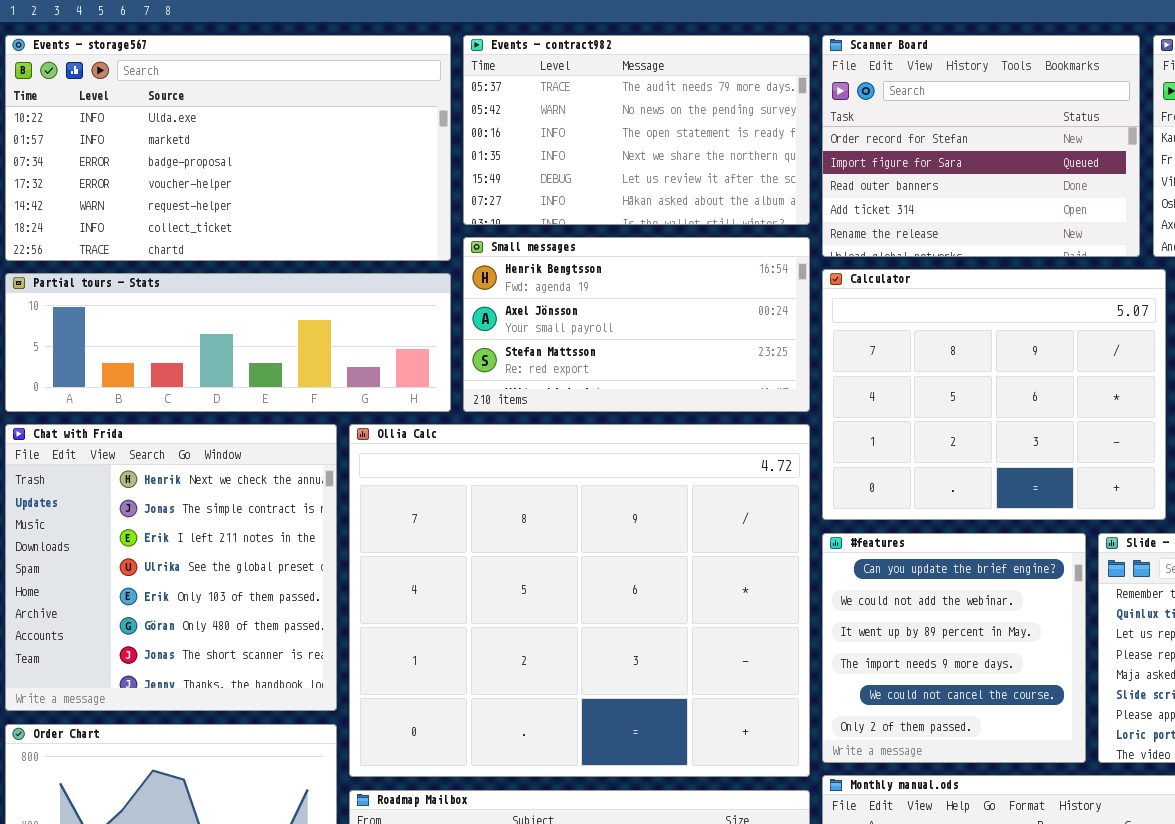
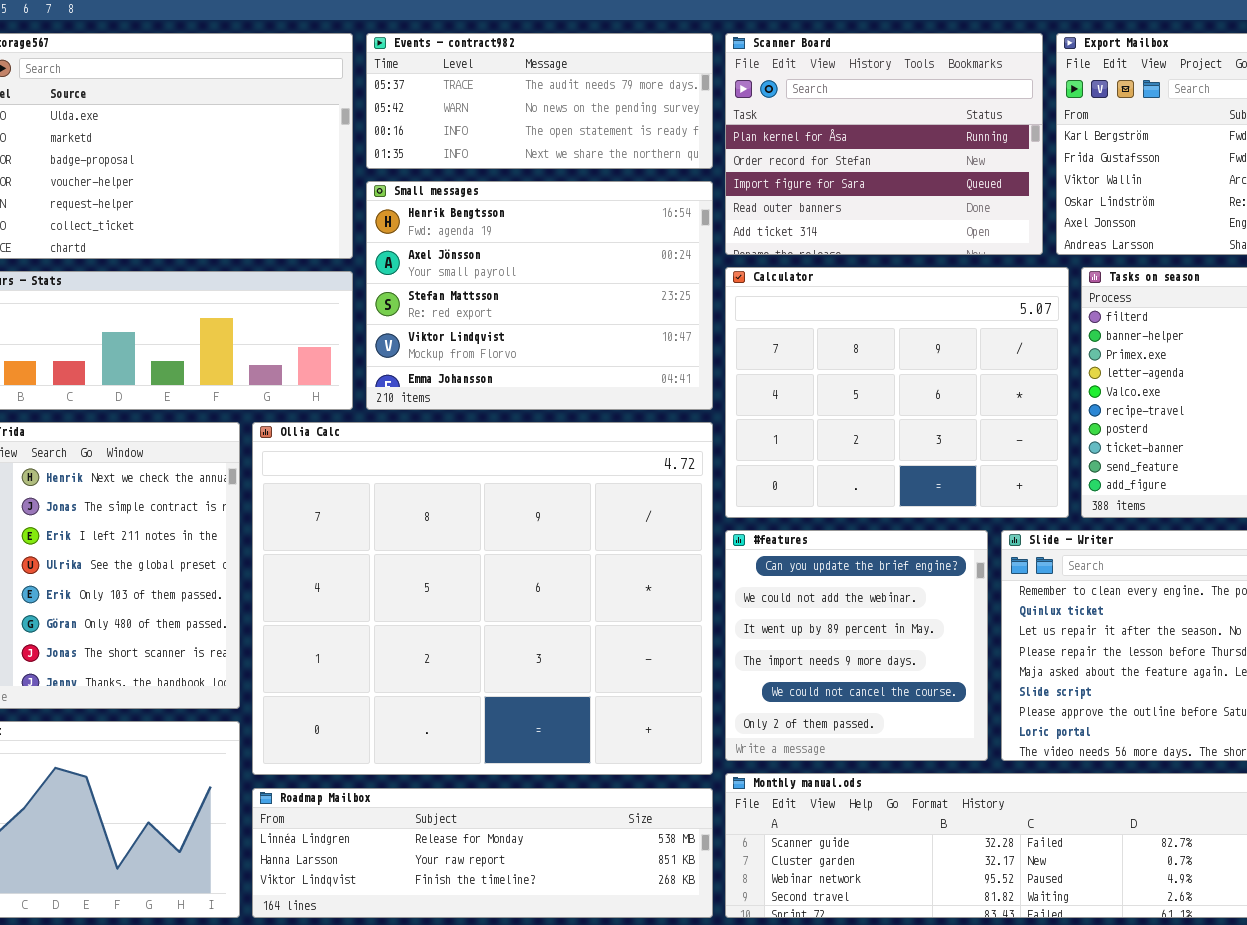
Events - contract982: [463,35,810,225] -> [366,33,713,169], resized
Scanner Board: [822,35,1140,257] -> [725,33,1043,255], scrolled up 1 row
Small messages: [463,237,810,412] -> [366,181,713,410], resized

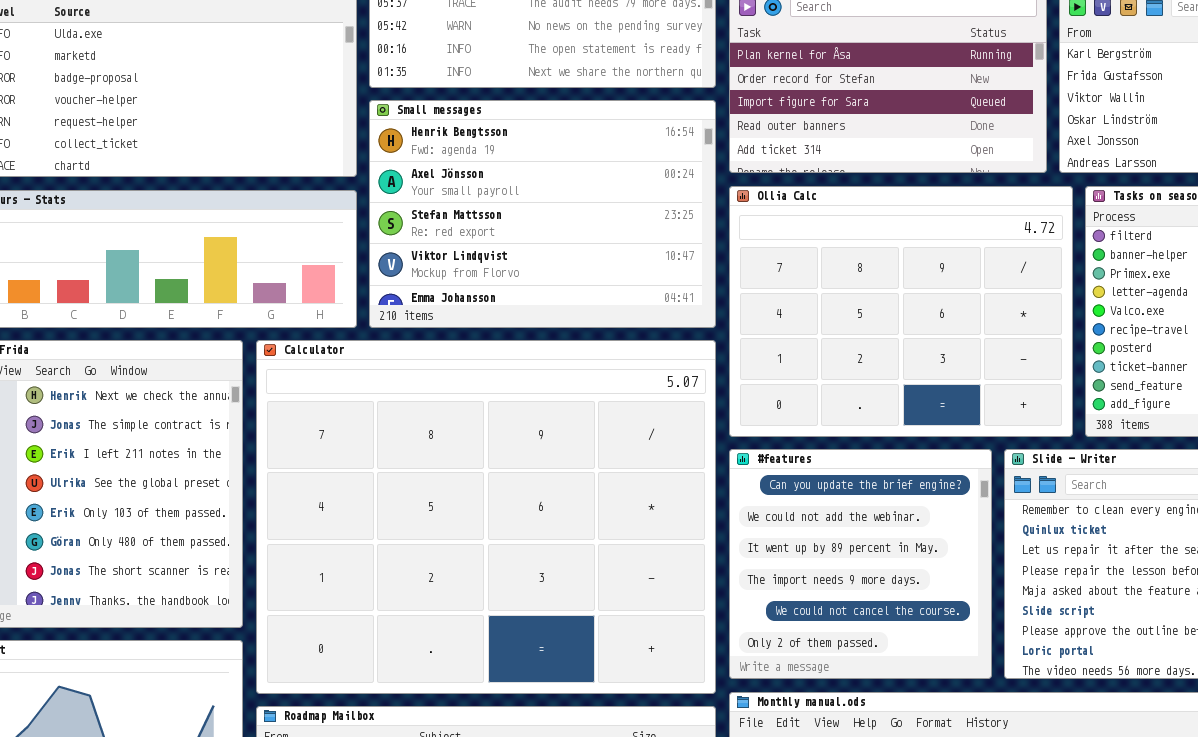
Calculator: [725,267,1069,518] -> [256,340,716,694], moved, resized
Ollia Calc: [252,422,713,775] -> [729,186,1073,437], moved, resized

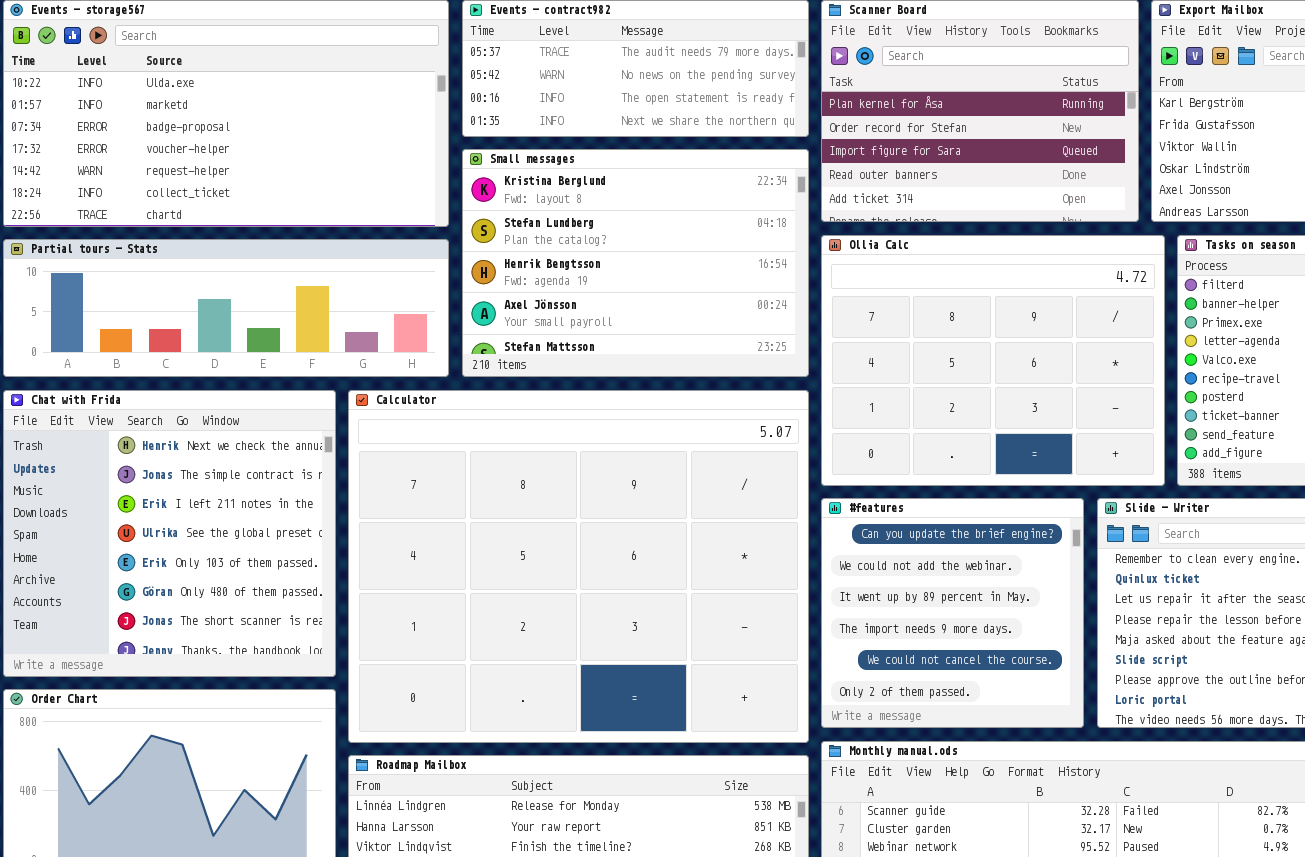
Small messages: [369,100,716,328] -> [462,149,809,377], scrolled up 2 rows

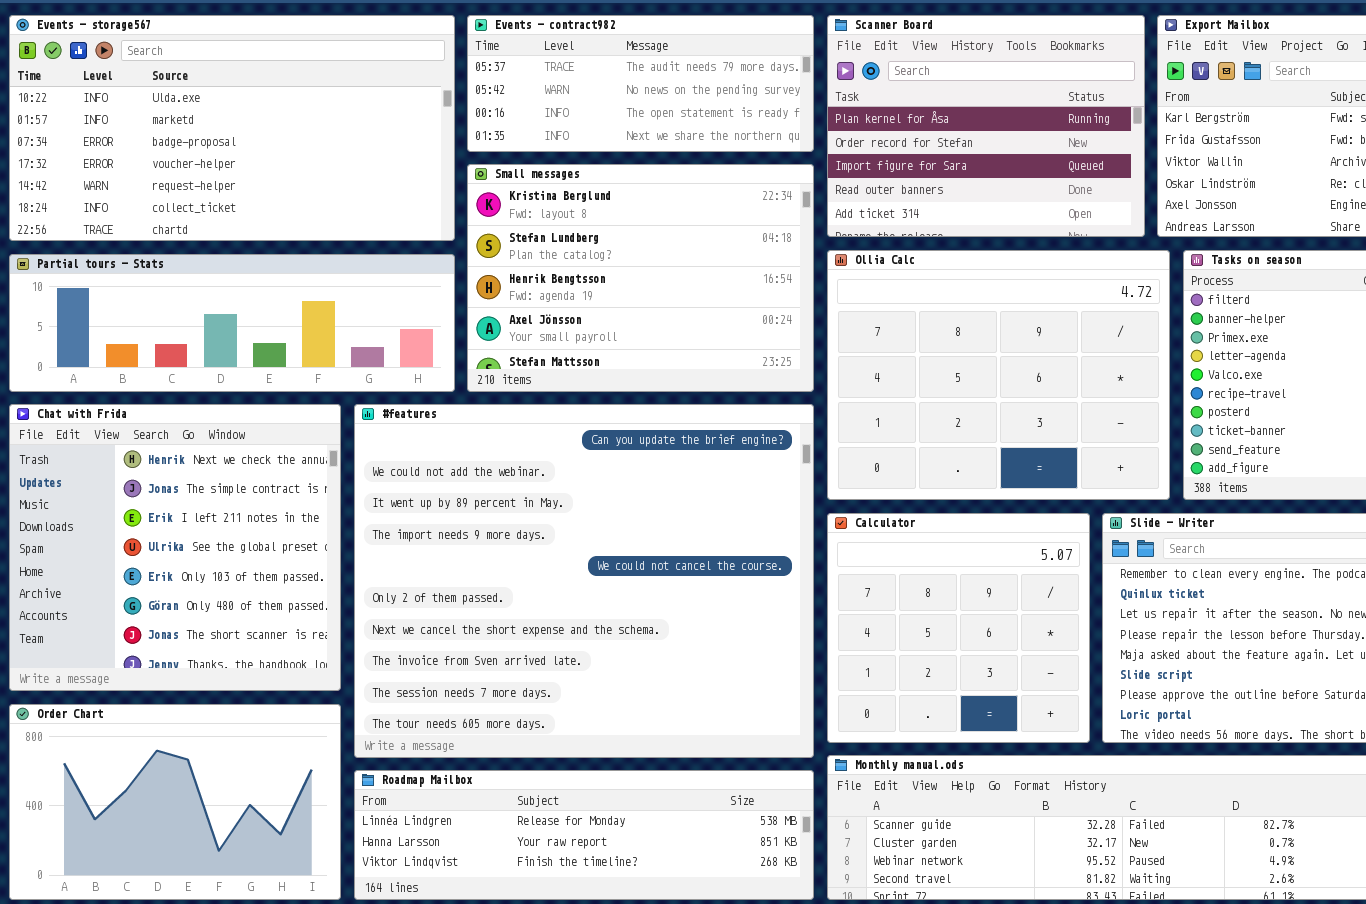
Calculator: [348,390,809,743] -> [827,513,1090,743], moved, resized
#features: [821,498,1084,728] -> [354,404,814,758], moved, resized

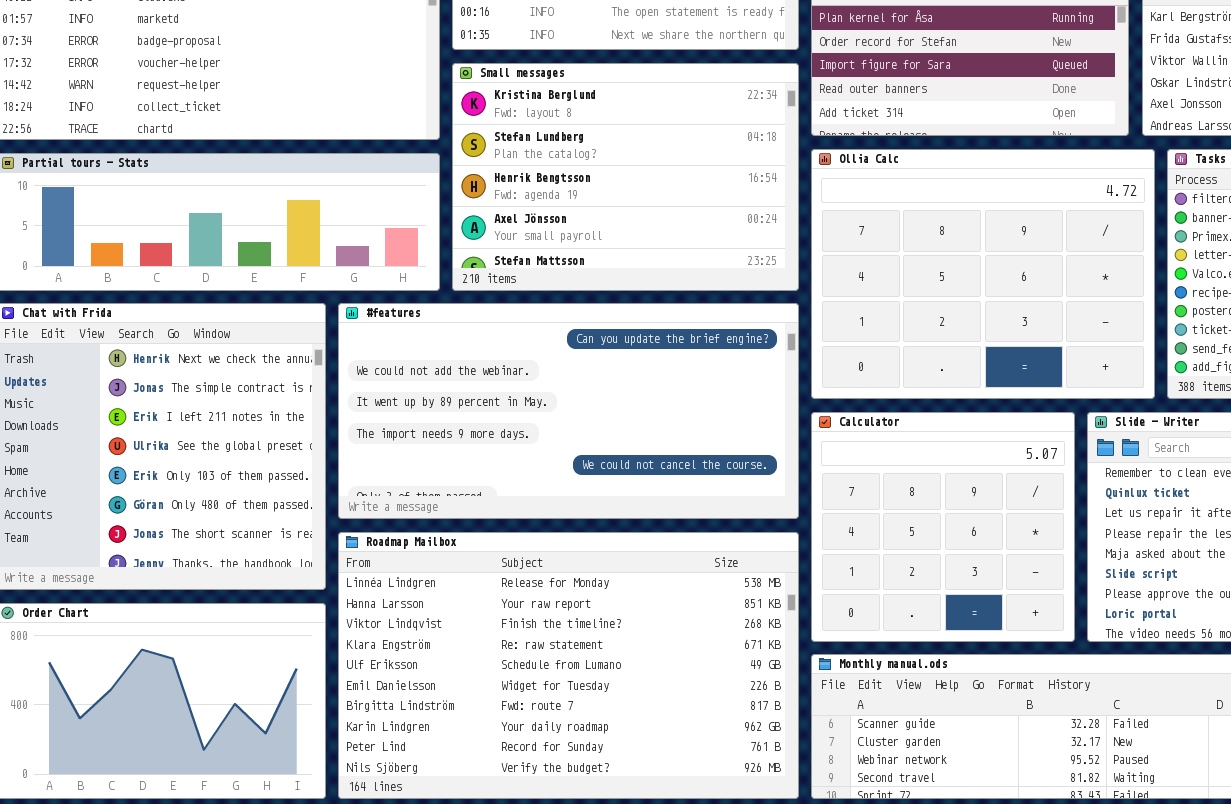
#features: [354,404,814,758] -> [338,303,799,519], resized
Roadmap Mailbox: [354,770,814,900] -> [338,532,799,799], resized

